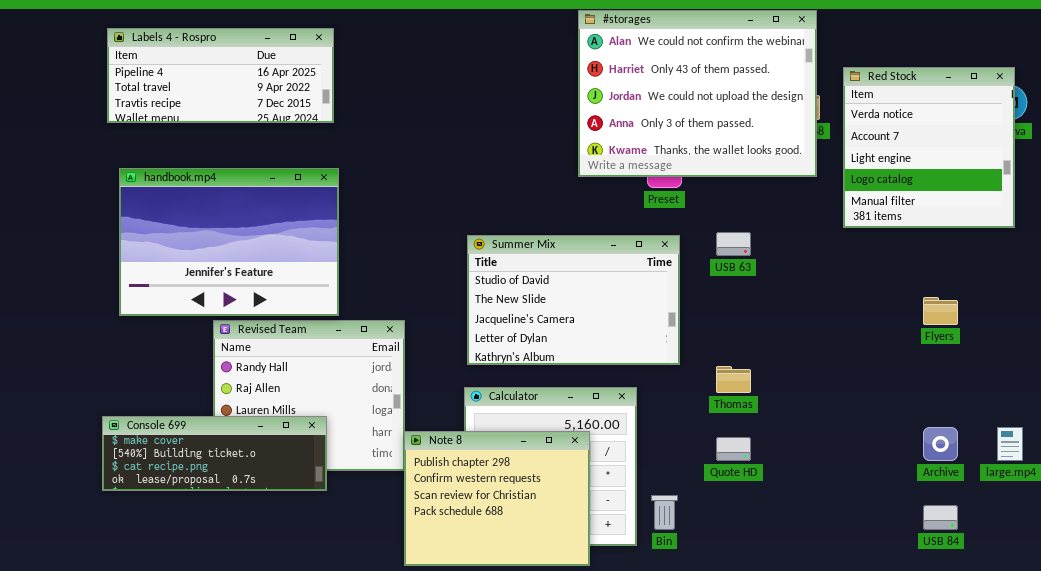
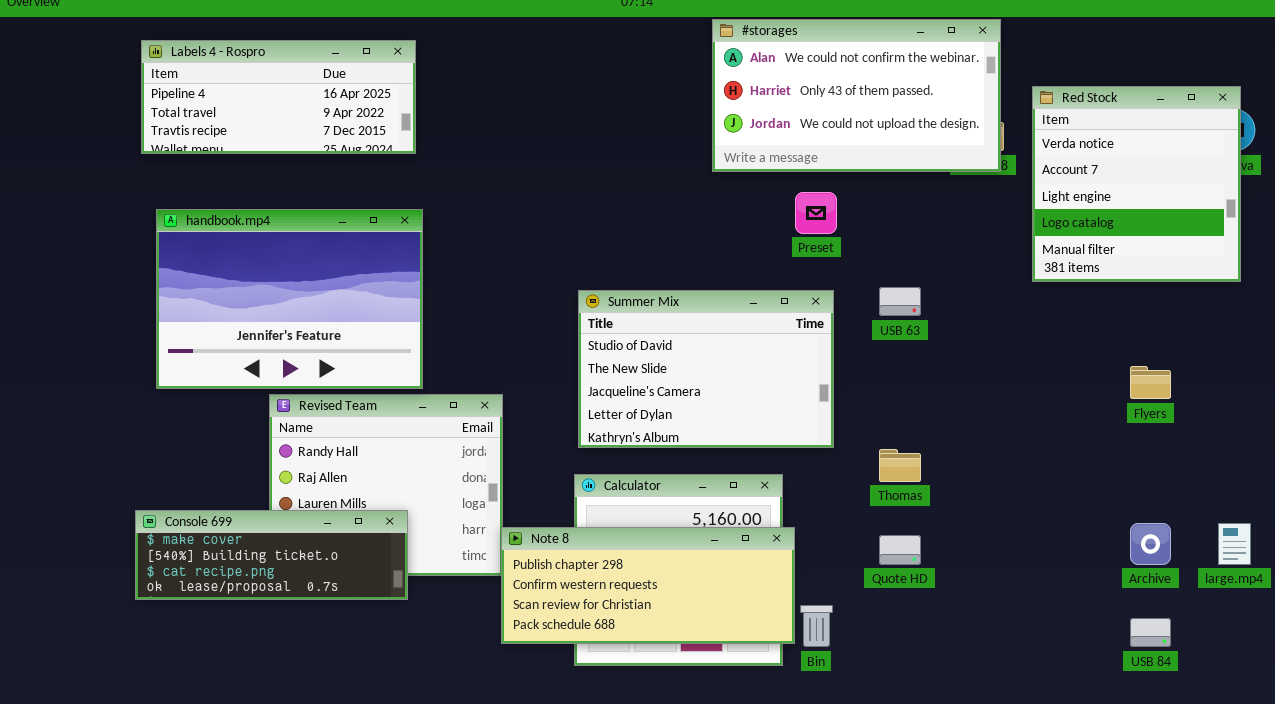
#storages: [578,10,817,177] -> [712,19,1001,172], resized
Note 8: [404,431,590,566] -> [501,527,795,644], resized

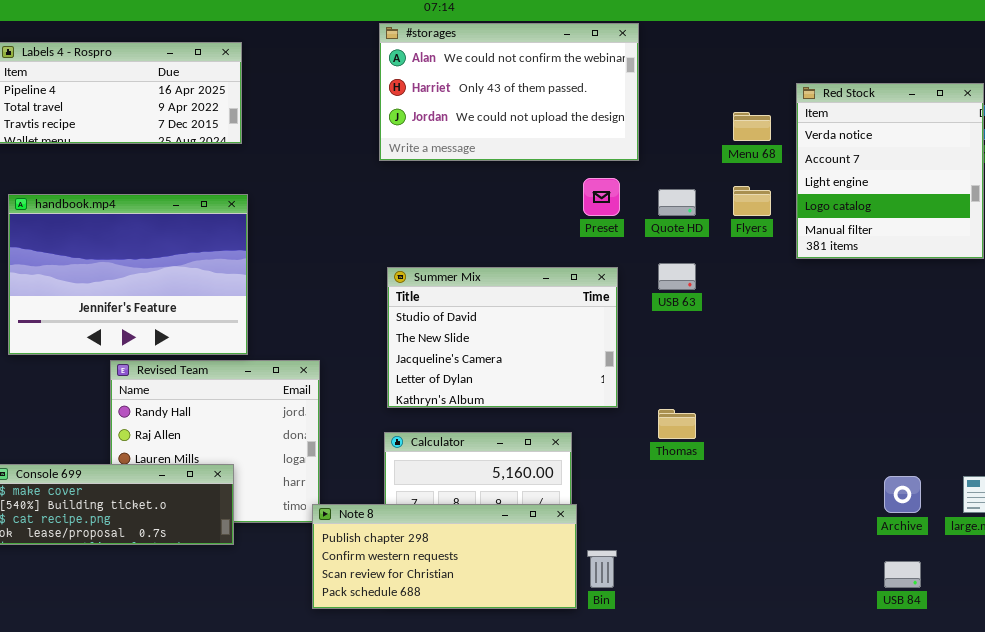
#storages: [712,19,1001,172] -> [379,23,639,161], moved
Flyers: [1130,366,1171,399] -> [733,186,771,216], moved
Note 8: [501,527,795,644] -> [312,504,577,609], moved
Quote HD: [879,535,921,565] -> [658,189,696,216], moved

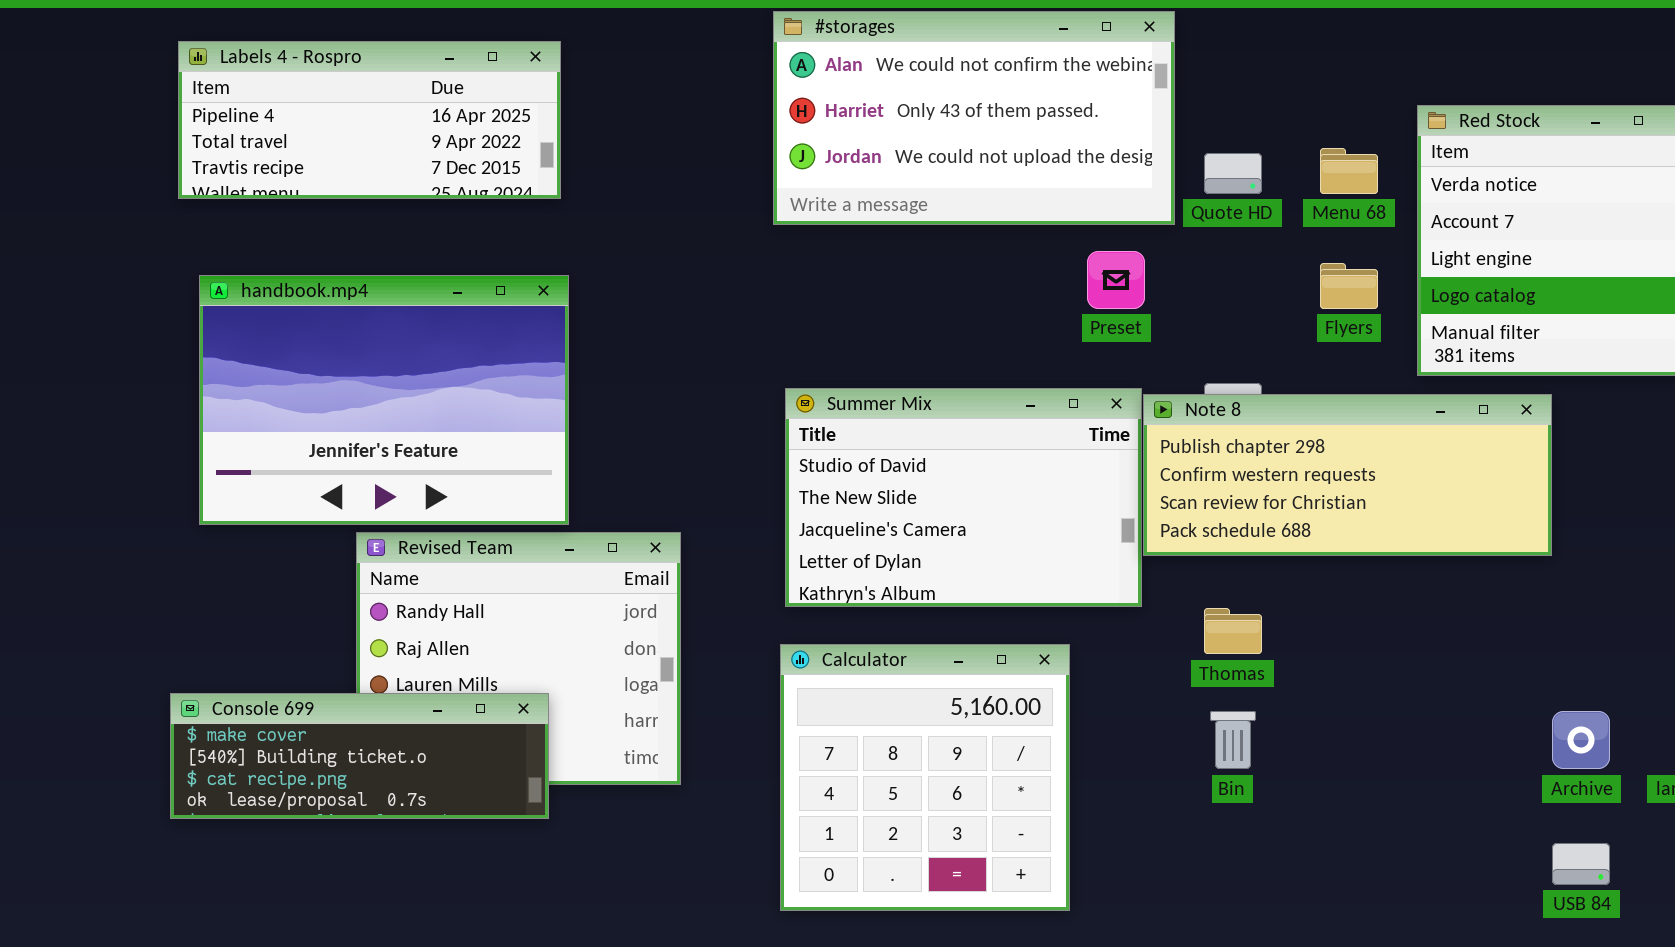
Quote HD: [658,189,696,216] -> [1204,153,1262,194], moved
Note 8: [312,504,577,609] -> [1143,394,1552,556], moved
Bin: [587,550,617,588] -> [1210,711,1256,769], moved

